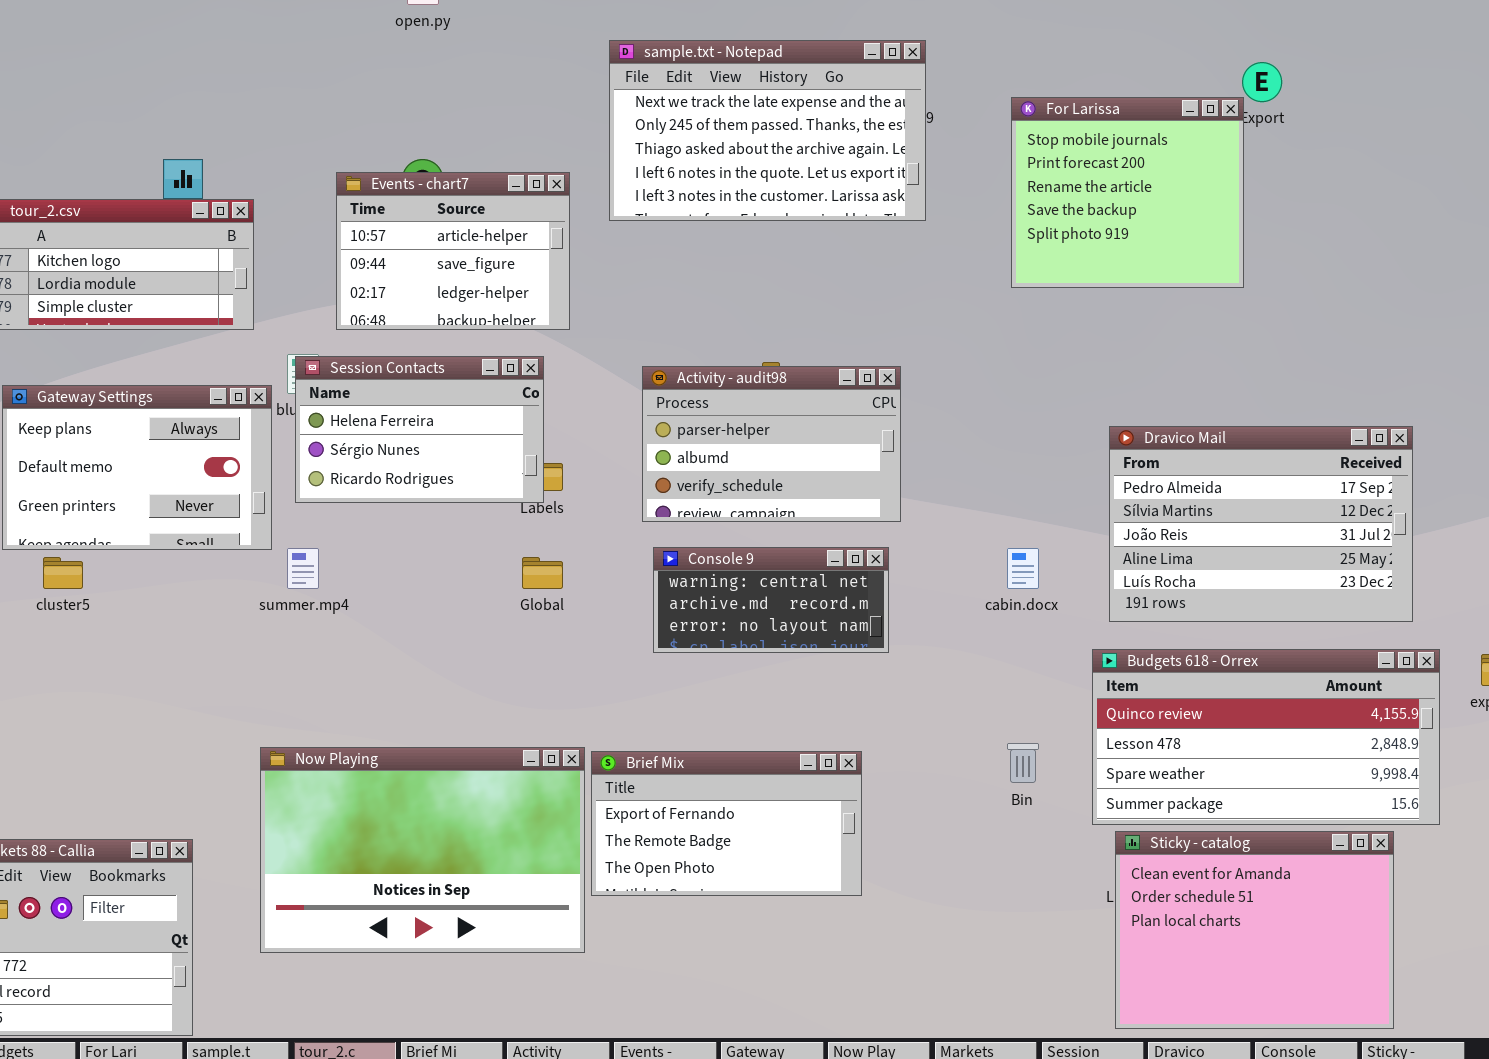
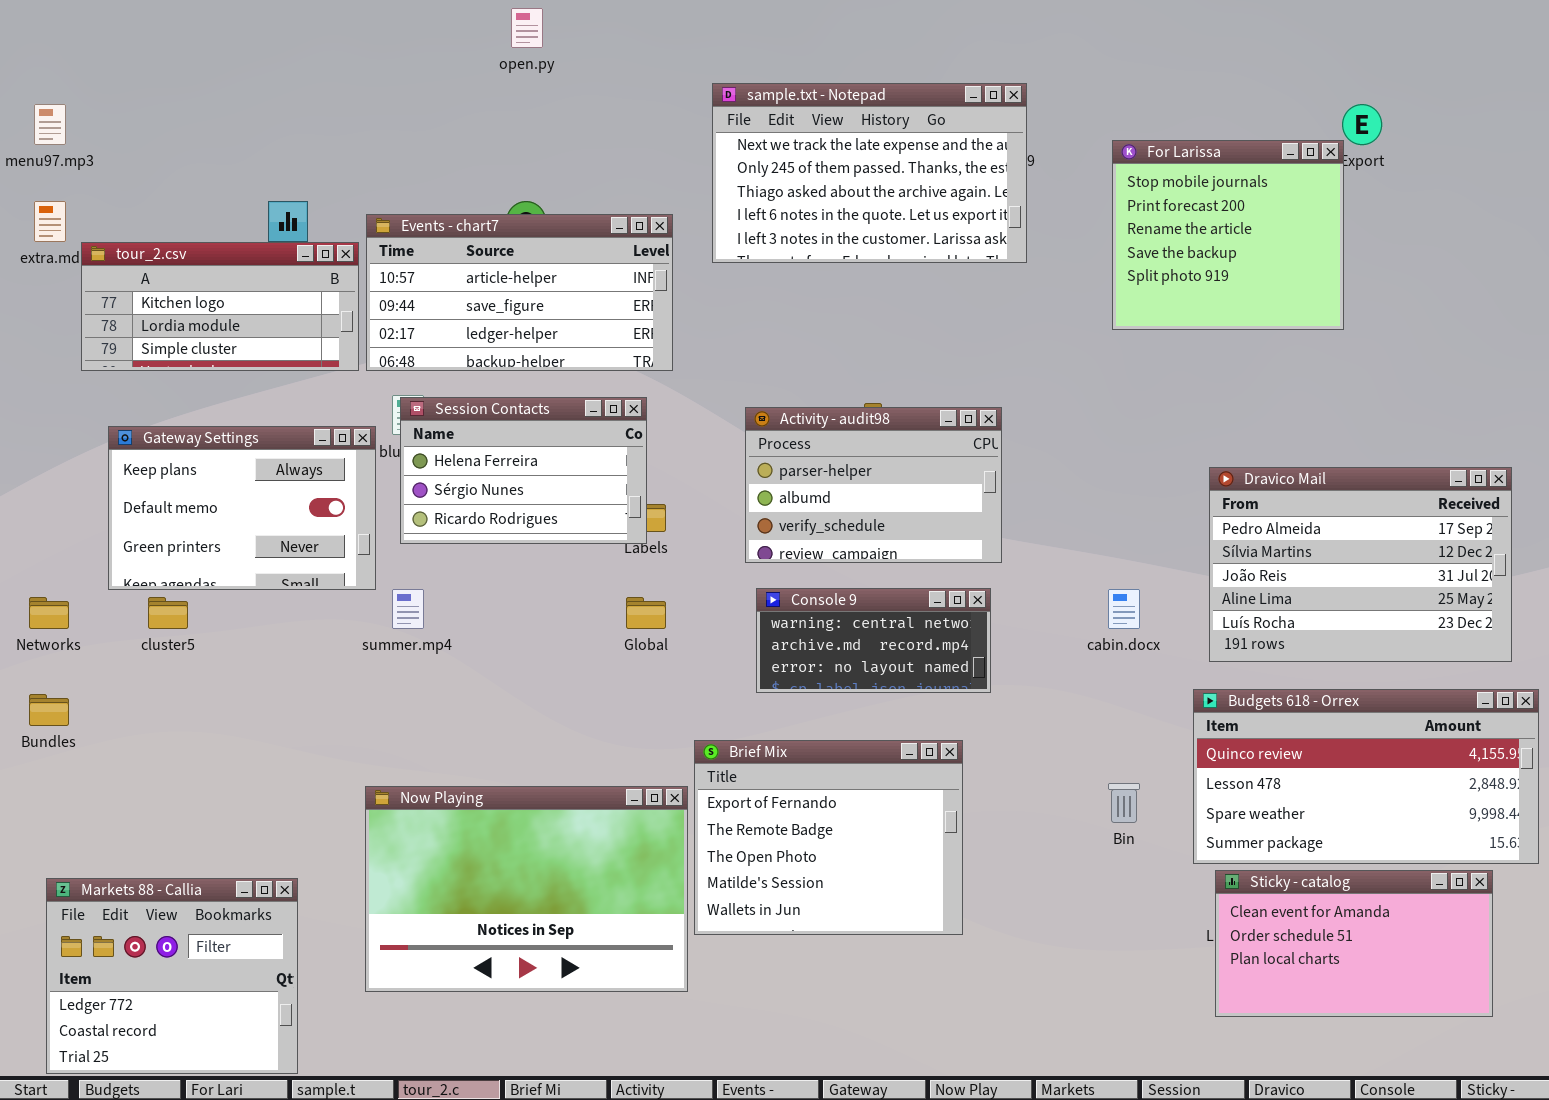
Events - chart7: [336,172,570,330] -> [366,214,673,371], resized
Brief Mix: [591,751,862,896] -> [694,740,963,935], resized
Sticky - catalog: [1115,831,1394,1029] -> [1215,870,1493,1017], resized

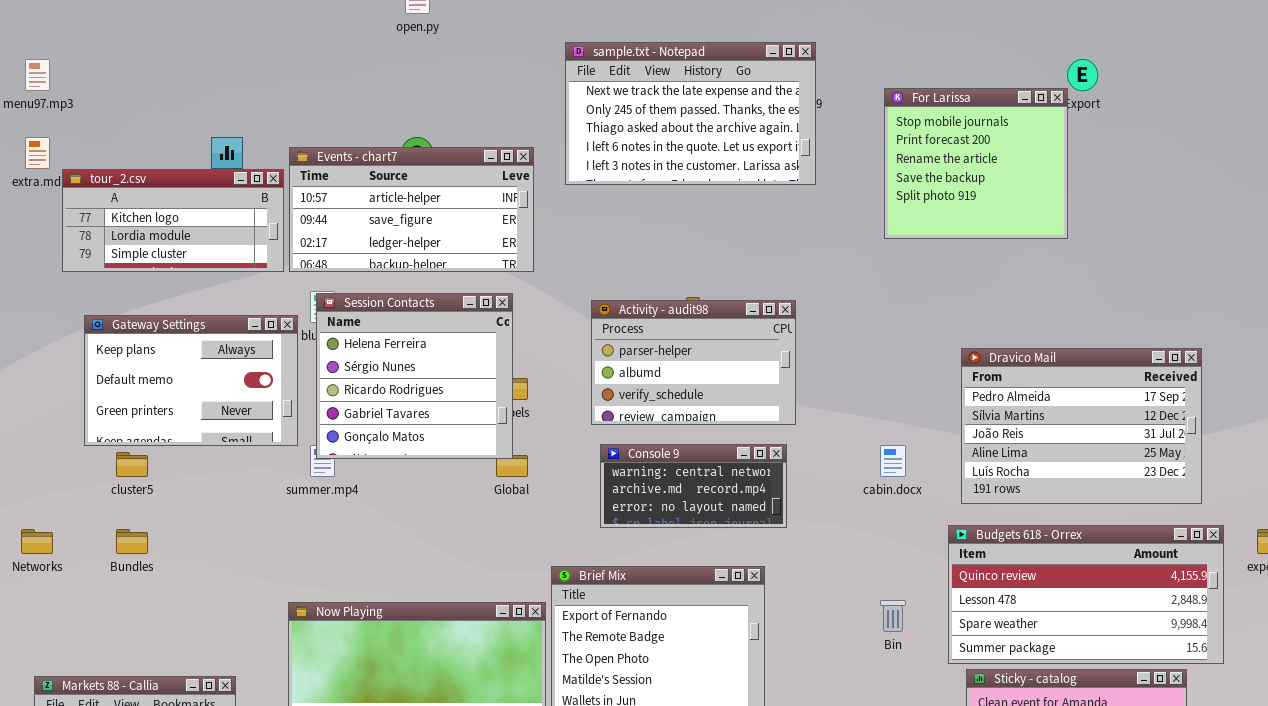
Session Contacts: [400,397,647,544] -> [316,293,513,459], resized
Networks: [29,597,69,629] -> [21,529,53,554], moved
Bundles: [29,694,69,726] -> [116,529,148,554], moved

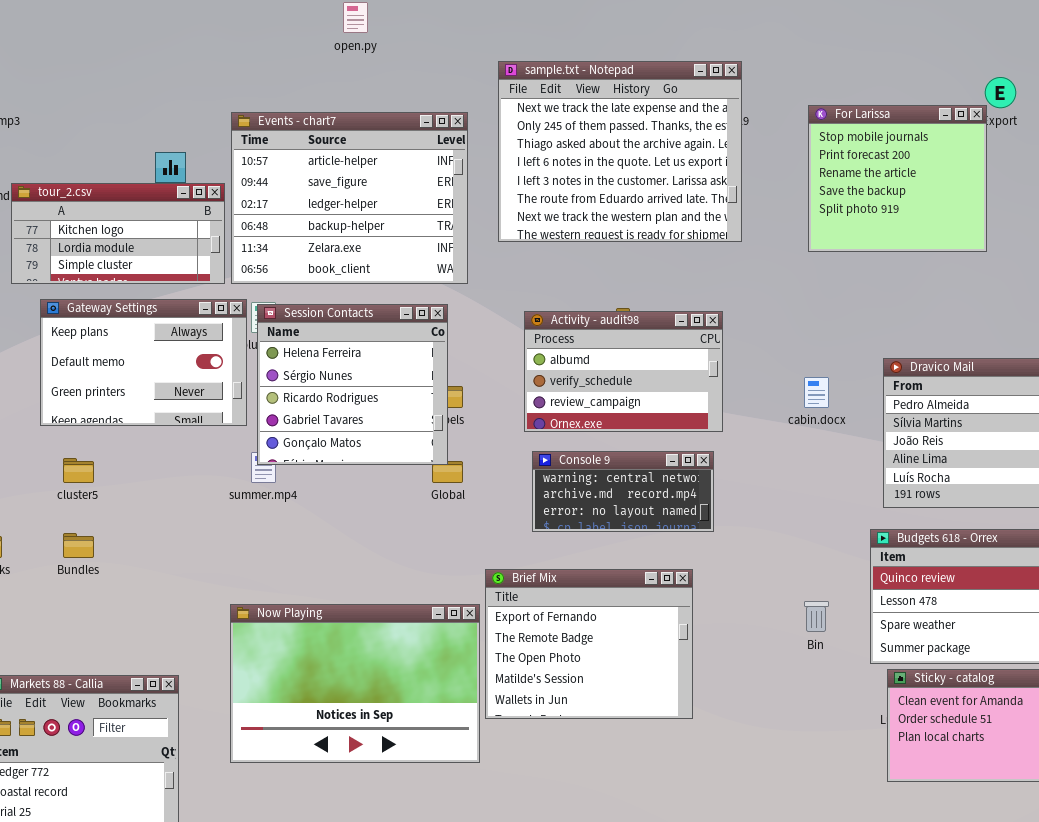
sample.txt - Notepad: [565,42,816,185] -> [498,61,742,242], resized
Events - chart7: [289,147,534,272] -> [231,112,468,284], resized
Activity - audit98: [591,300,796,425] -> [524,311,723,432], scrolled down 1 row
Gateway Settings: [84,315,298,446] -> [40,299,247,426], moved
cabin.docx: [880,445,906,477] -> [804,377,829,408], moved

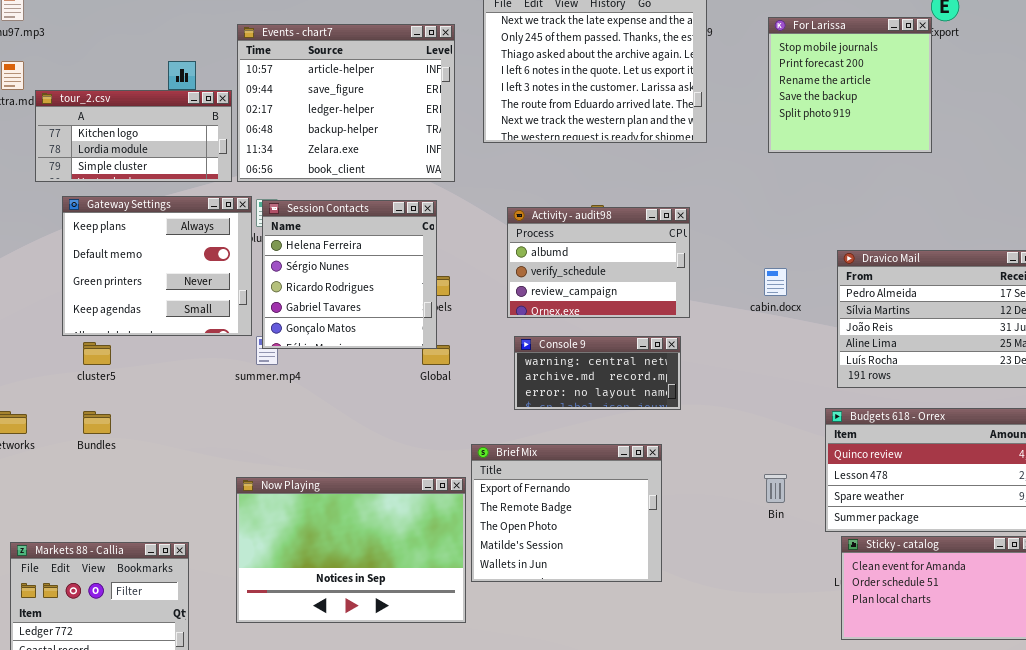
Gateway Settings: [40,299,247,426] -> [62,196,252,336], resized

